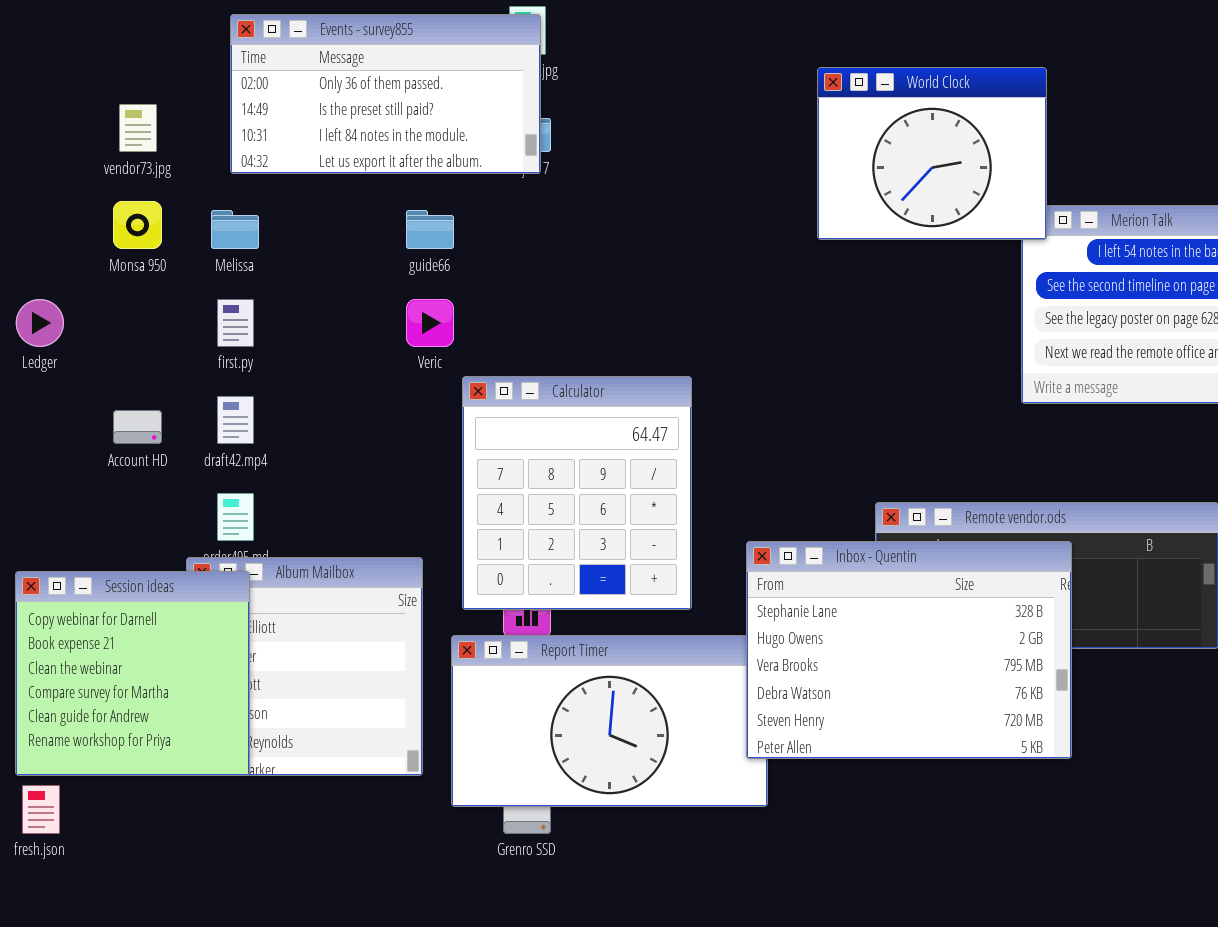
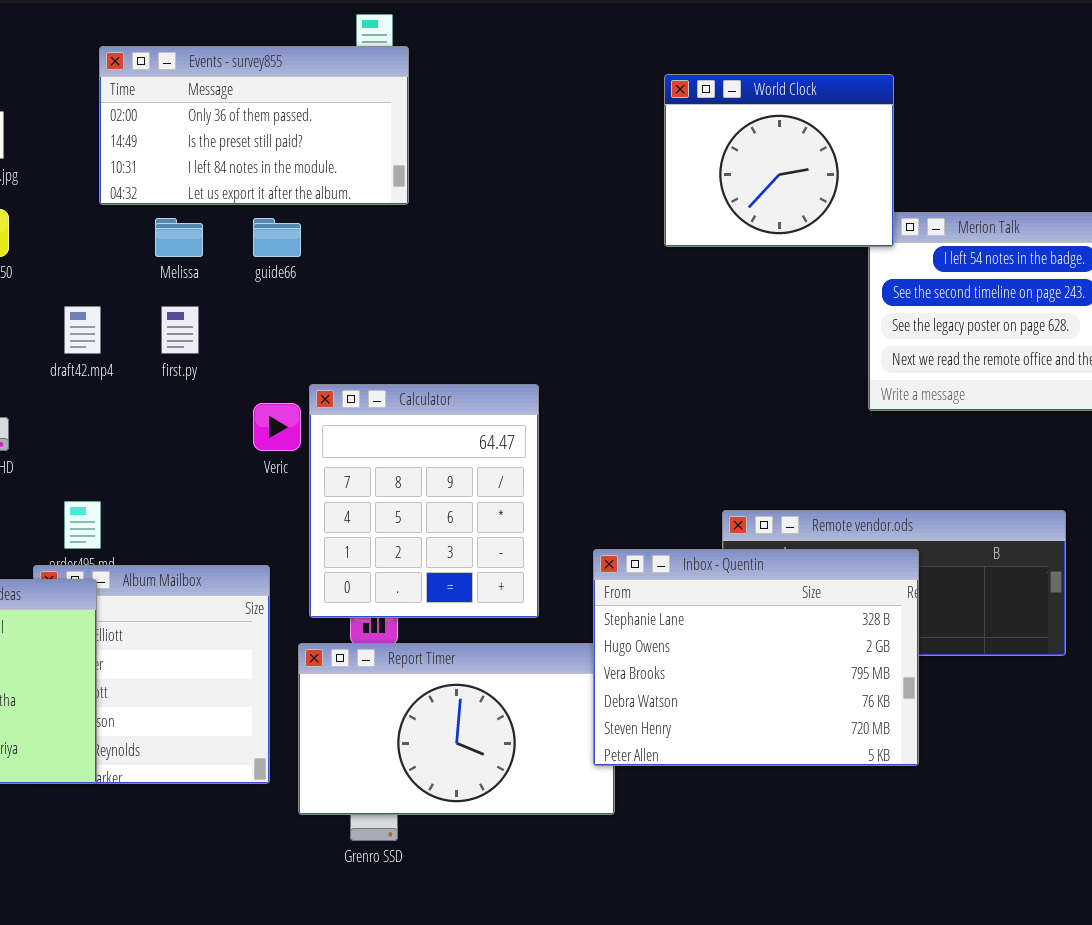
Events - survey855: [230,14,541,174] -> [99,46,409,205], moved
Melissa: [211,210,259,249] -> [155,218,203,257], moved
first.py: [217,299,254,347] -> [161,306,199,354], moved
Veric: [406,299,454,347] -> [253,403,301,451], moved
draft42.mp4: [217,396,254,444] -> [64,306,101,354], moved

